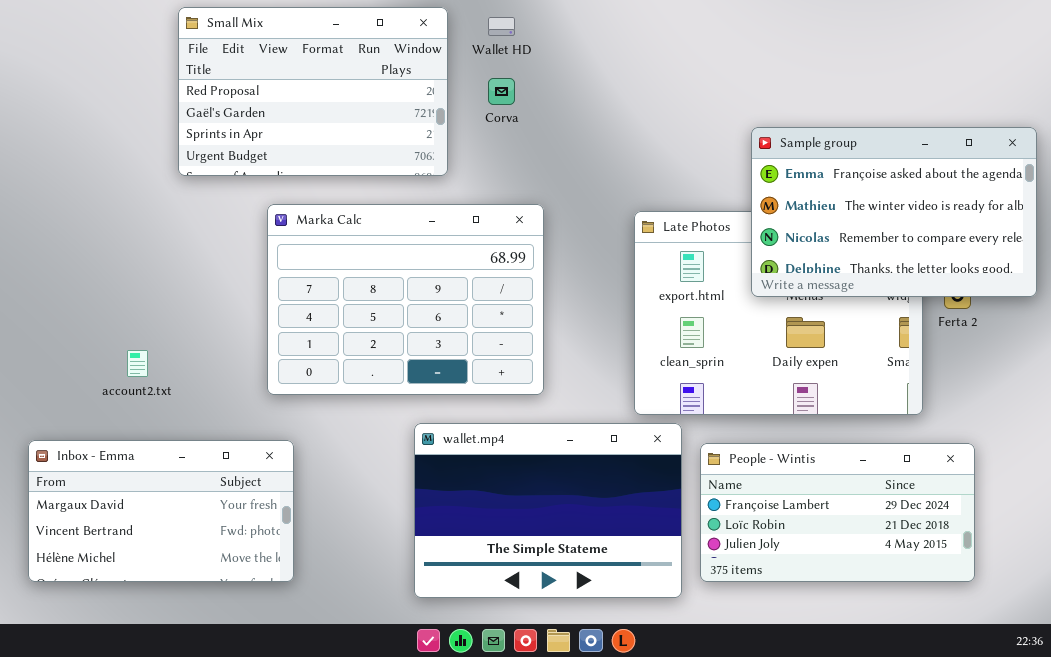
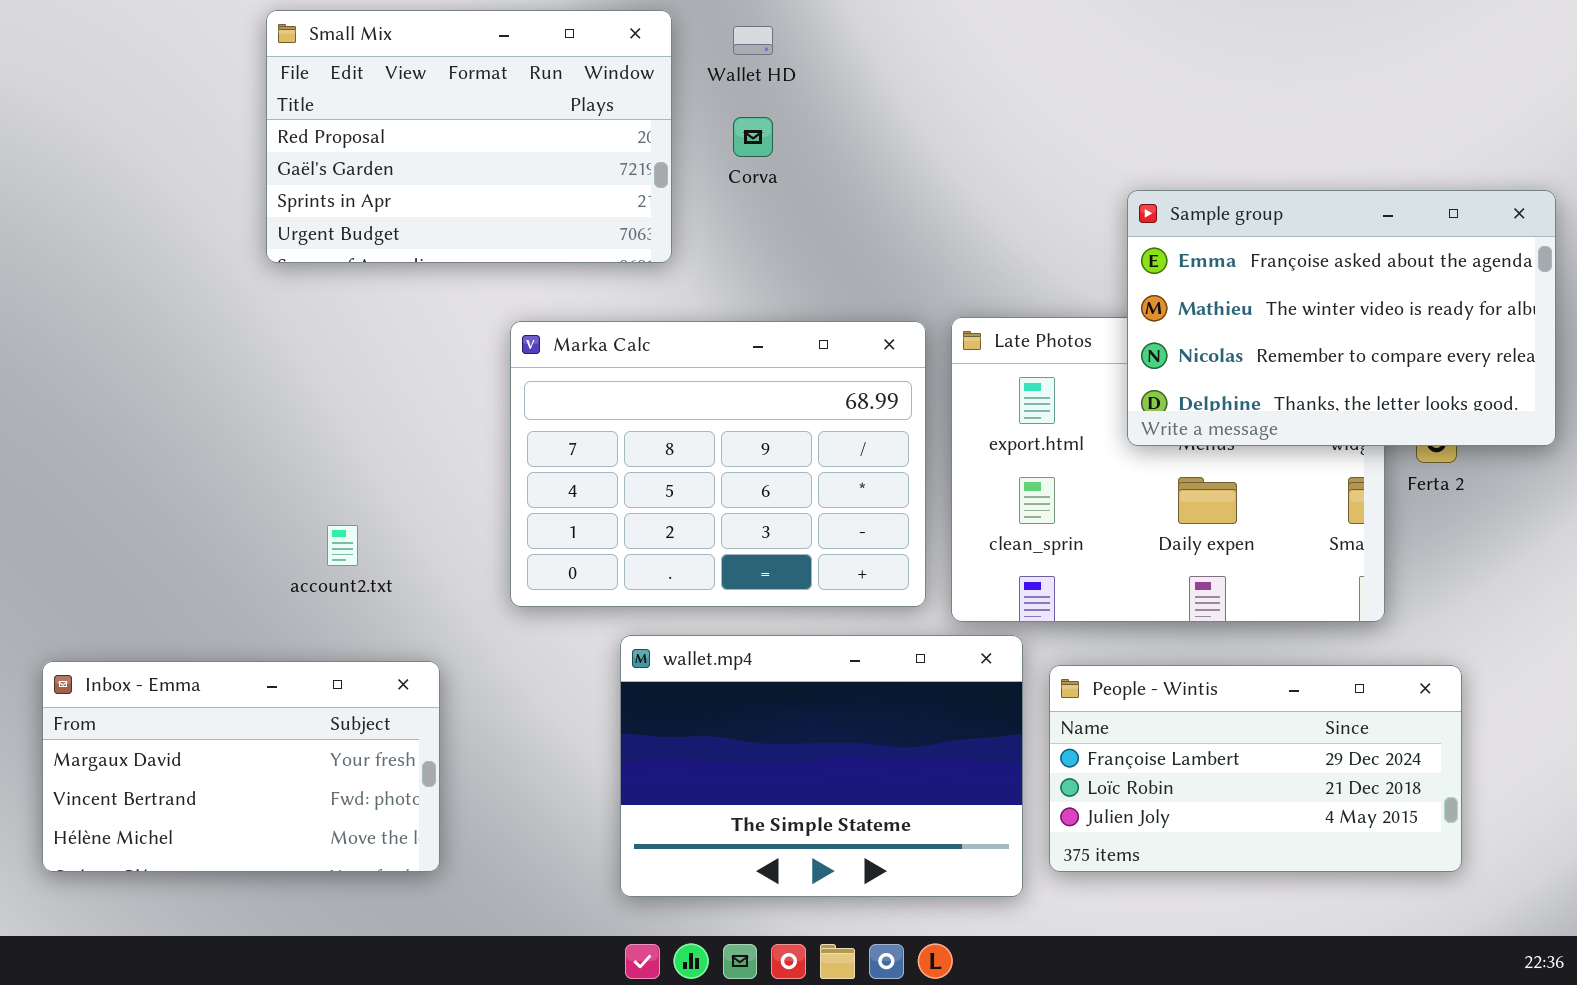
Marka Calc: [267,204,544,395] -> [510,321,926,607], moved
account2.txt: [127,350,148,377] -> [327,525,358,566], moved

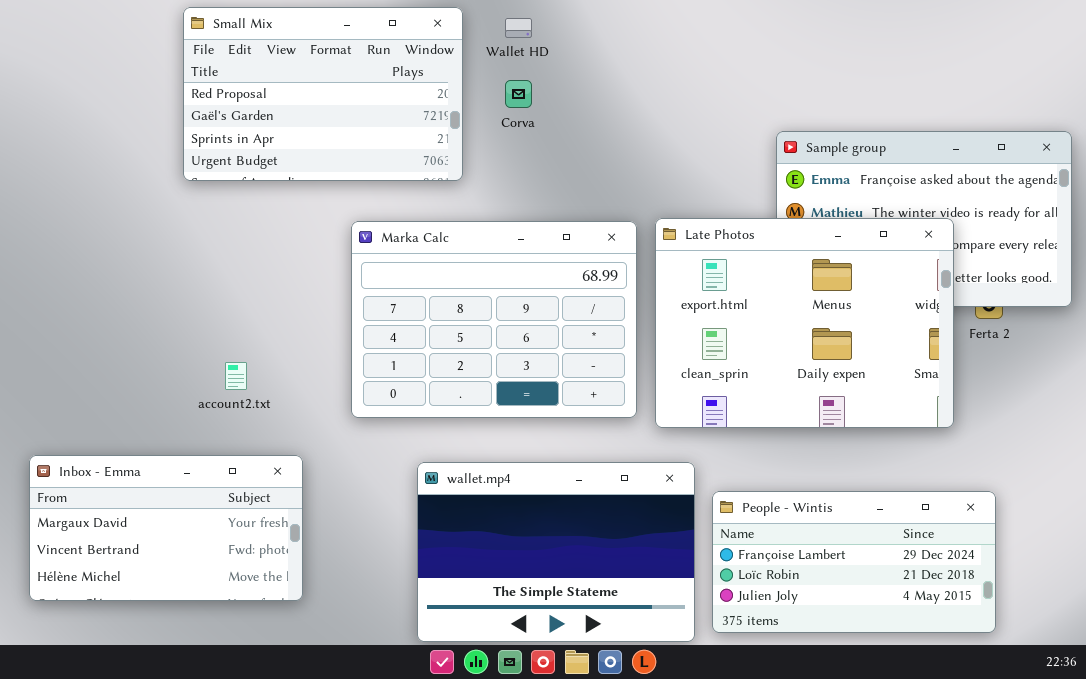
Late Photos: [951,317,1385,622] -> [655,218,954,428], raised
wallet.mp4: [620,635,1023,897] -> [417,462,695,642], moved
People - Wintis: [1049,665,1462,872] -> [712,491,996,633], moved

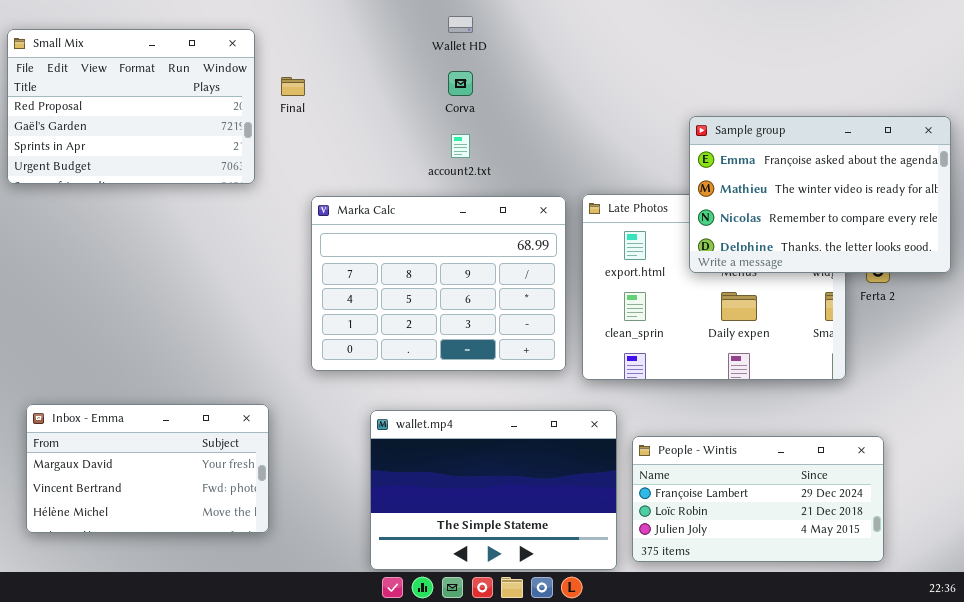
Small Mix: [183,7,463,181] -> [7,29,255,184], moved
Sample group: [776,131,1072,307] -> [689,116,951,273], raised
account2.txt: [225,362,247,390] -> [451,134,470,158], moved

